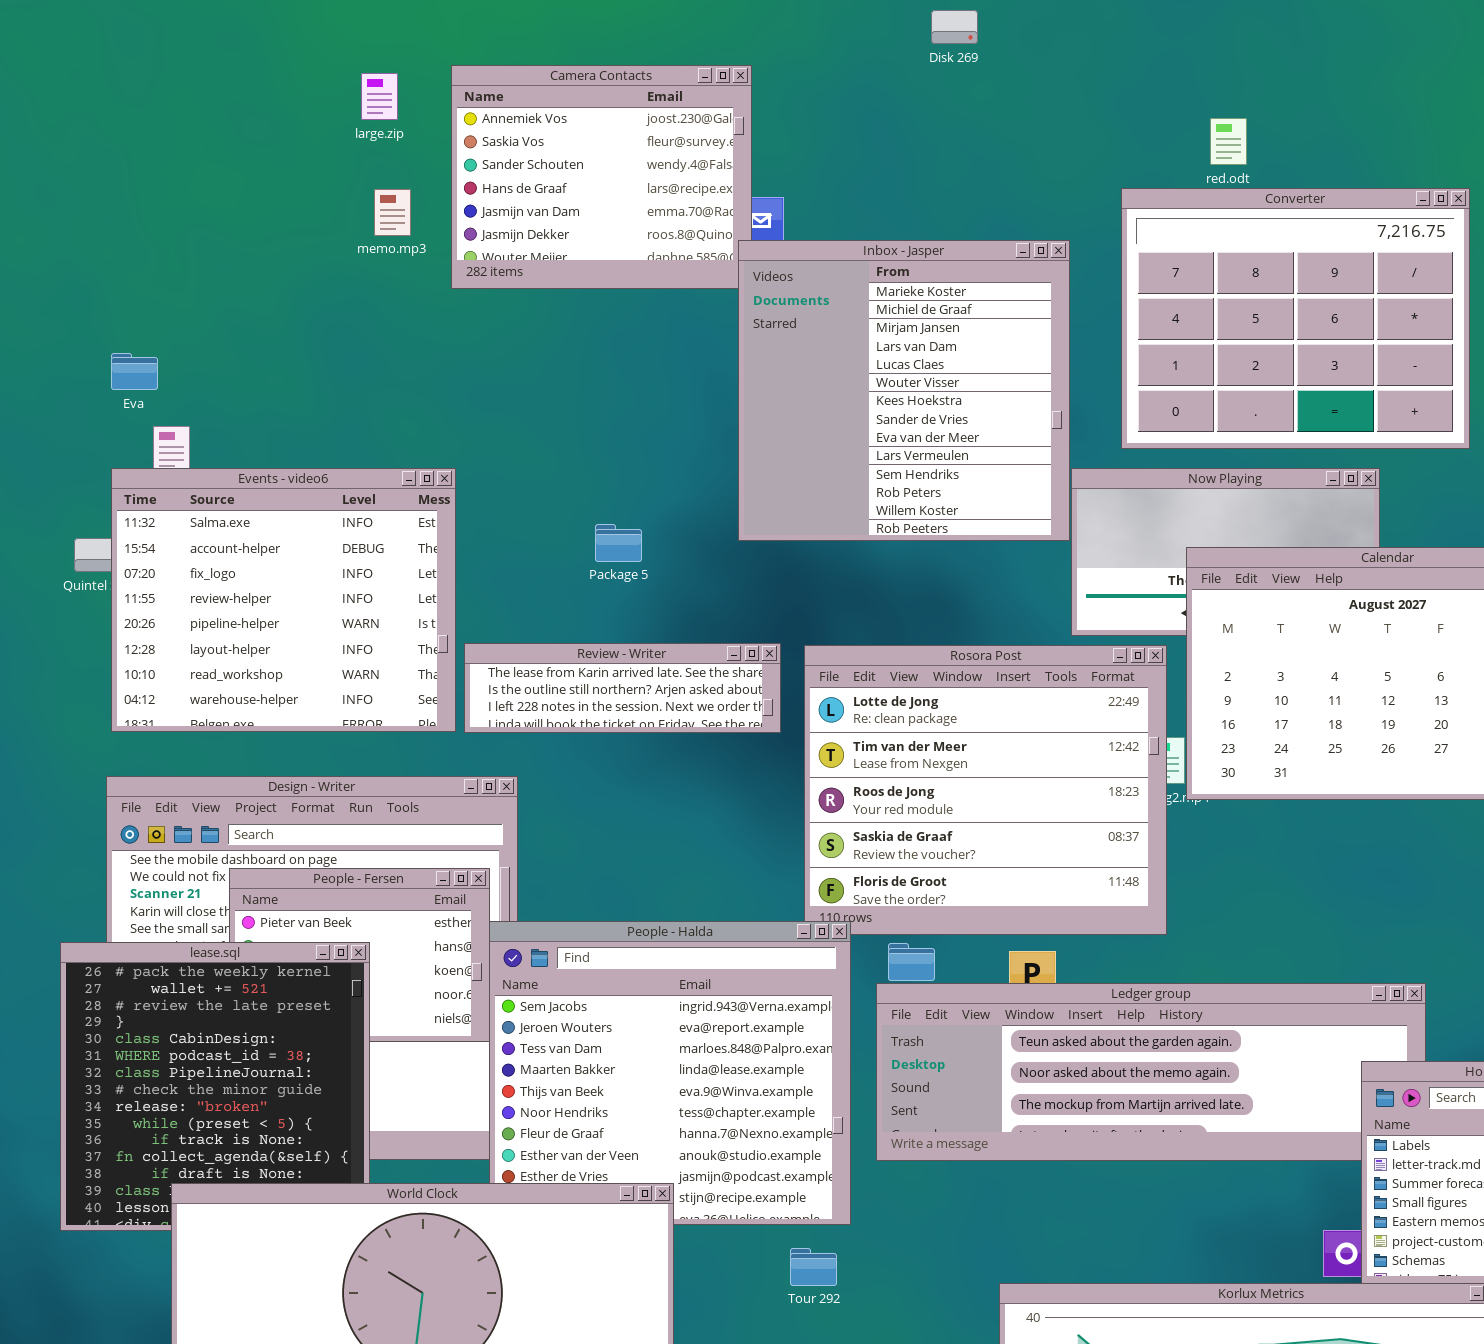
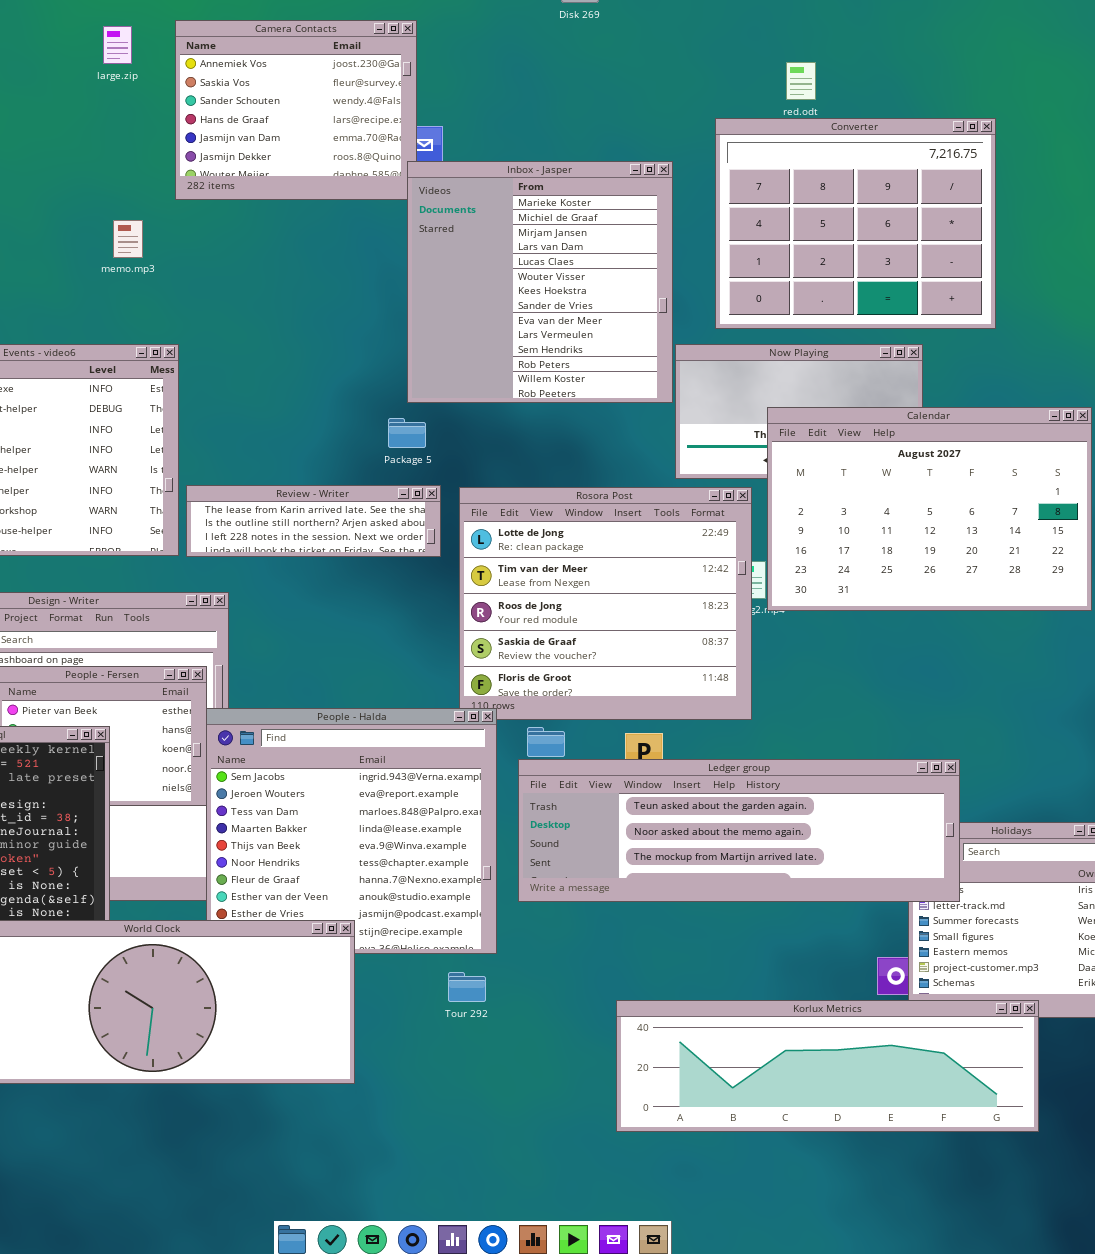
memo.mp3: [374,189,411,236] -> [113,220,143,258], moved
Package 5: [595,524,642,562] -> [388,418,426,448], moved
Ledger group: [876,983,1426,1161] -> [518,759,960,902], raised

